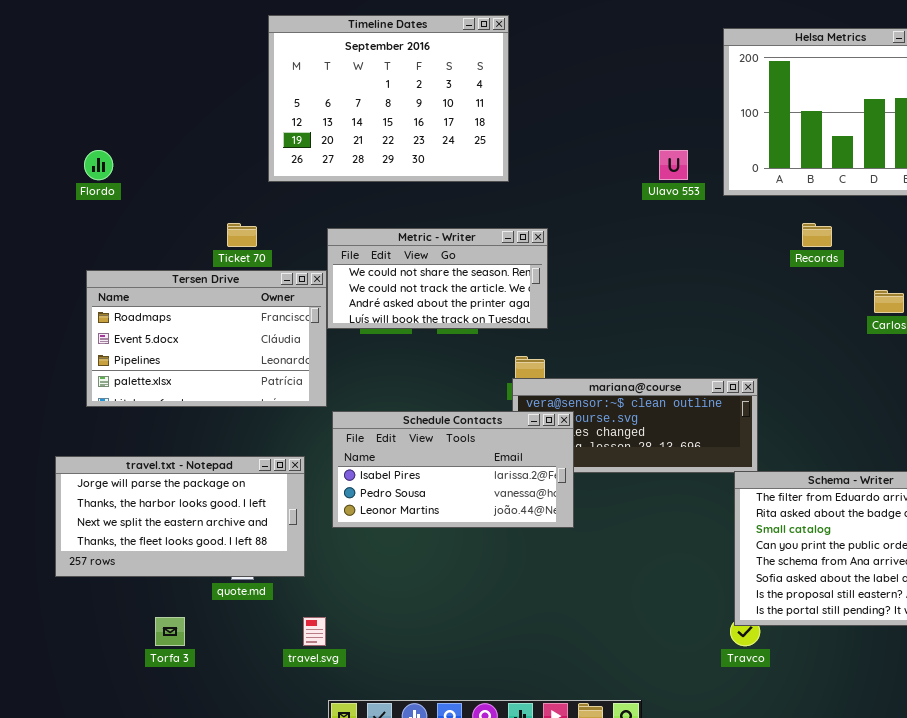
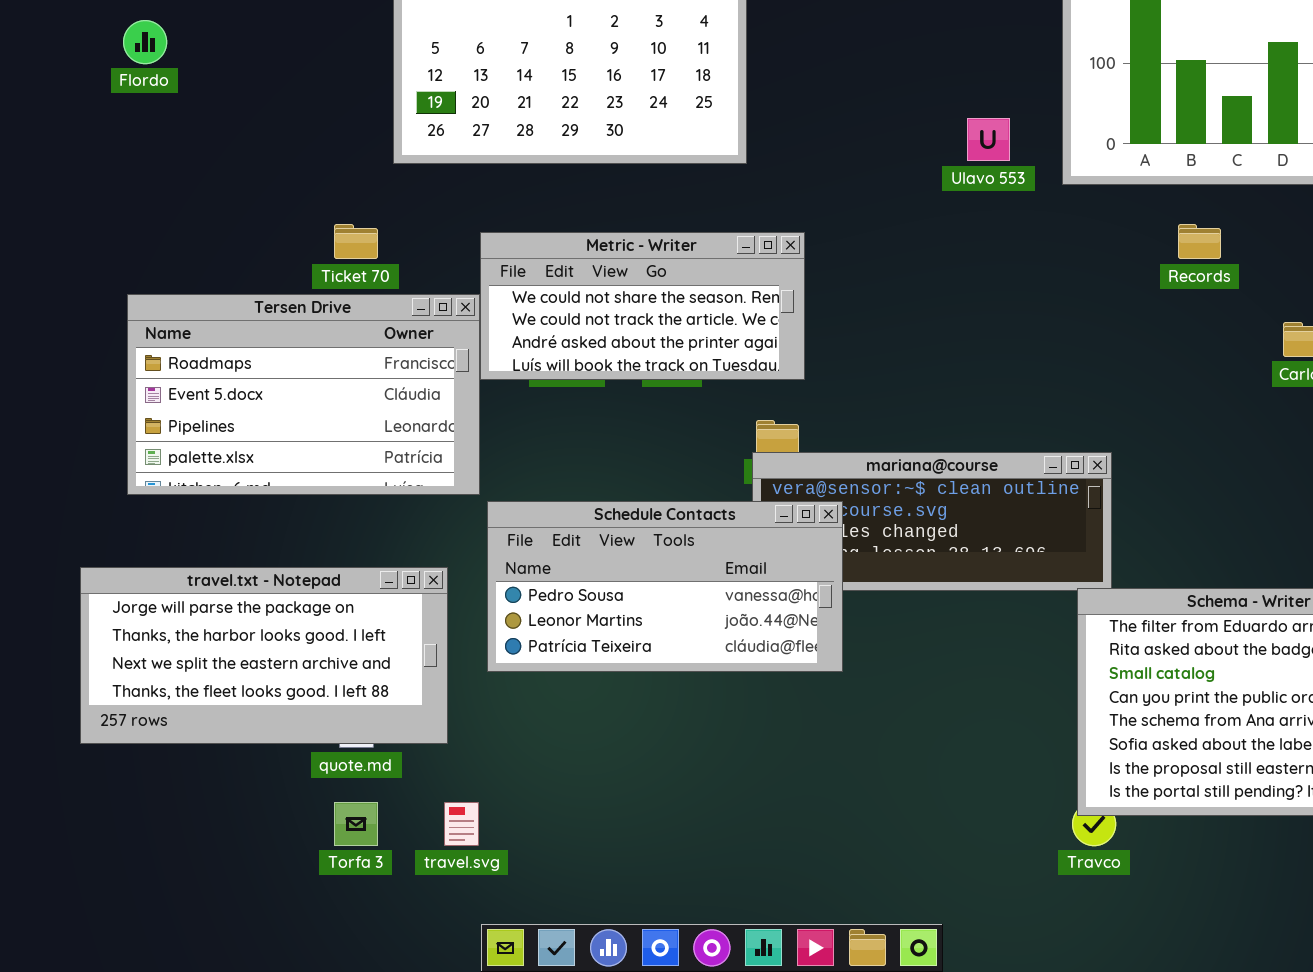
Flordo: [84,150,113,180] -> [123,20,167,64], moved
Schedule Contacts: [332,411,574,528] -> [487,501,843,672], scrolled down 1 row
Torfa 3: [155,617,185,646] -> [334,802,378,846], moved

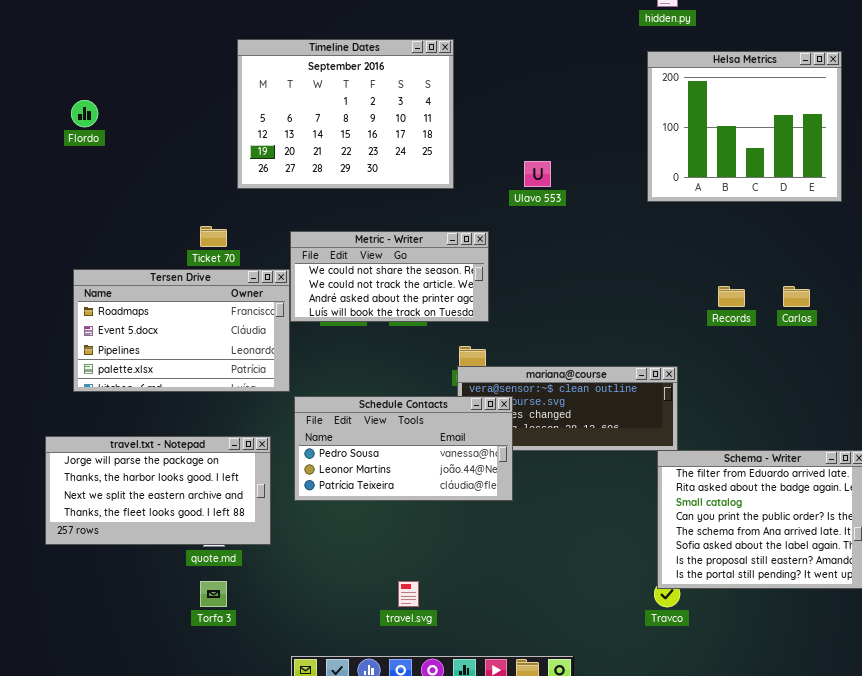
Ulavo 553: [967,118,1010,161] -> [524,161,551,187], moved
Records: [1178,224,1221,259] -> [718,286,745,307], moved
travel.svg: [444,802,479,846] -> [398,581,419,607], moved

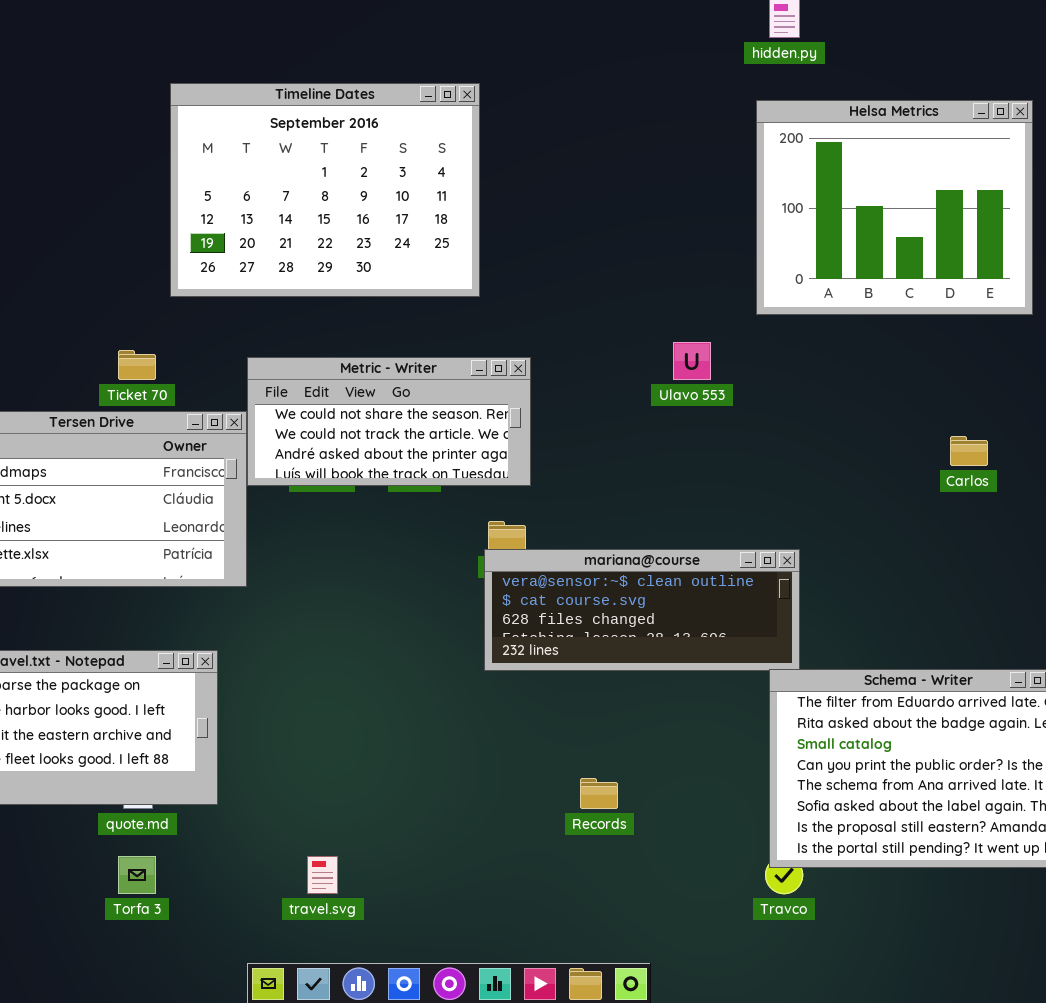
Ulavo 553: [524,161,551,187] -> [673,342,711,380], moved
Records: [718,286,745,307] -> [580,778,618,809], moved
Schedule Contacts: [294,396,513,501] -> none, closed
travel.svg: [398,581,419,607] -> [307,856,338,894], moved

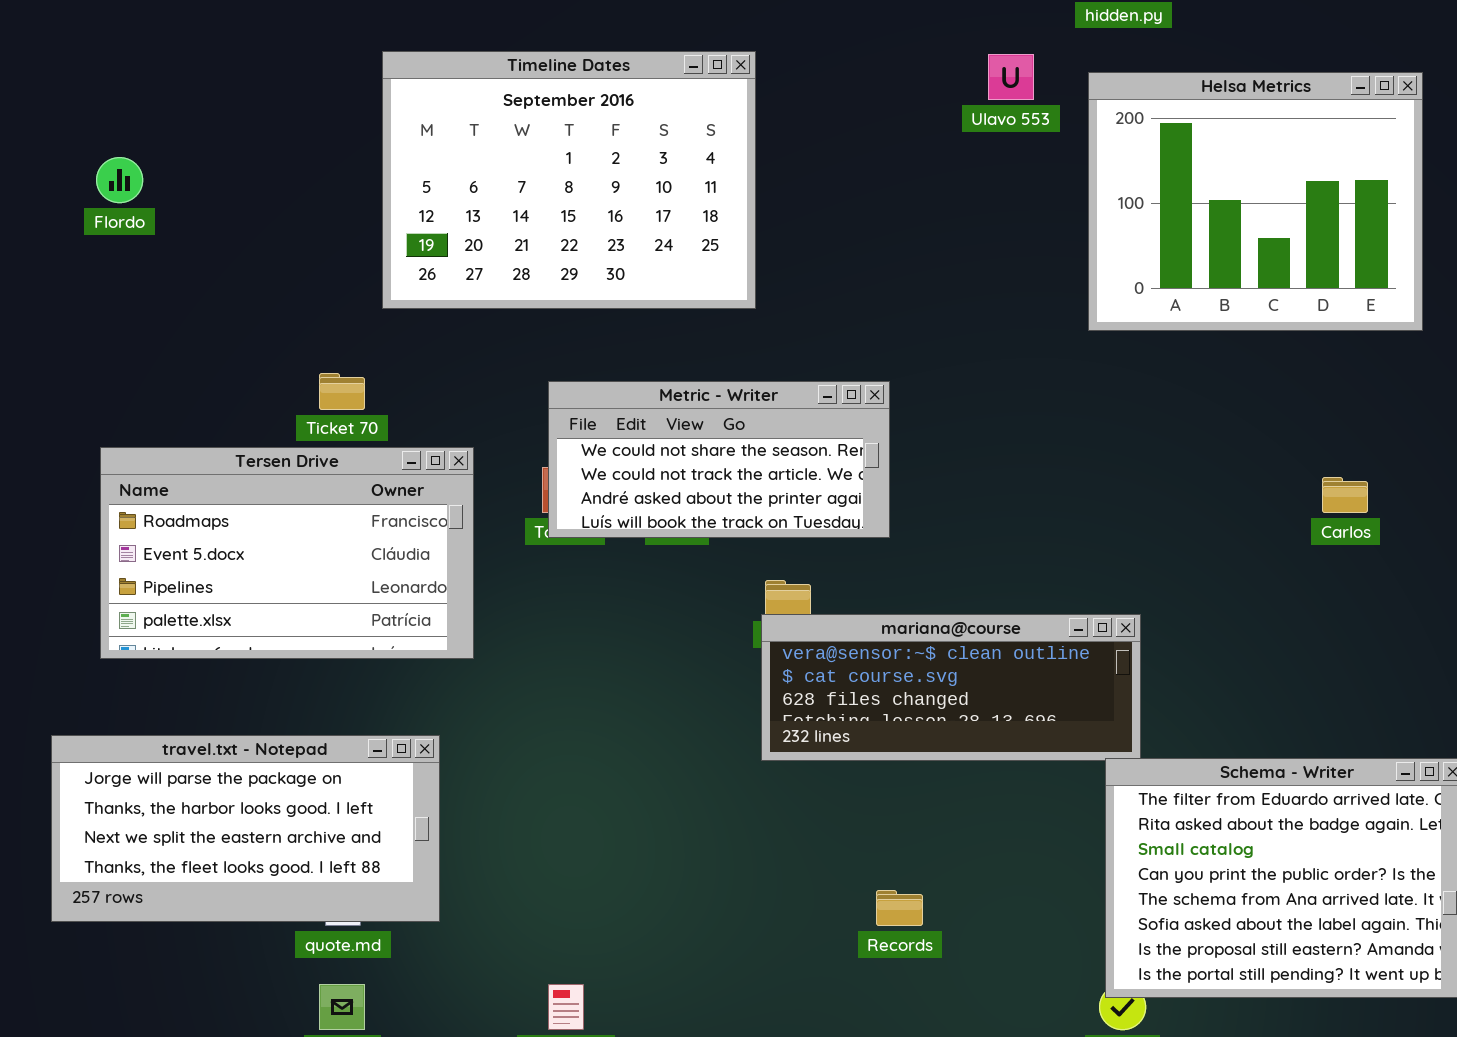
Ulavo 553: [673,342,711,380] -> [988,54,1034,100], moved
Metric - Writer: [247,357,531,486] -> [548,381,890,538], moved

